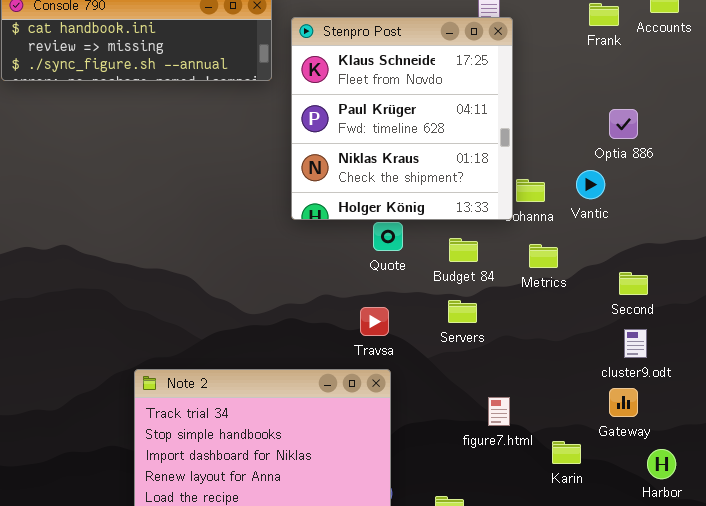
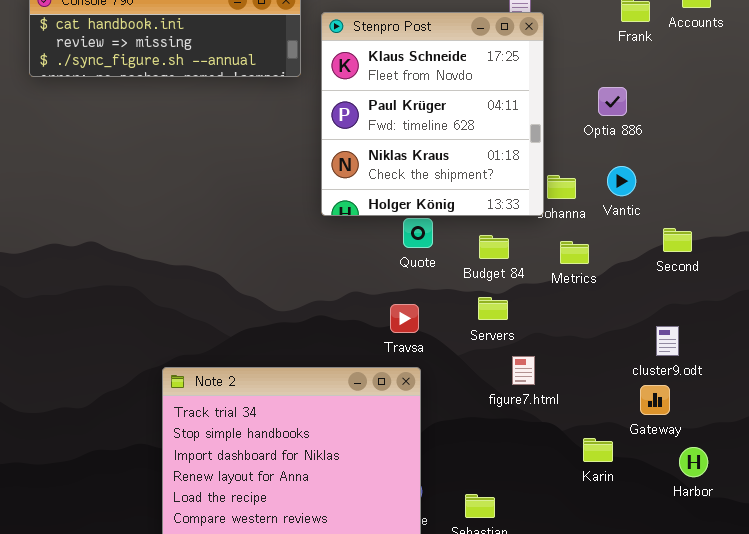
Optia 886: [609,109,638,139] -> [598,87,627,116], moved
Second: [619,272,648,295] -> [663,228,692,252], moved
figure7.html: [488,397,510,426] -> [512,356,535,385], moved

